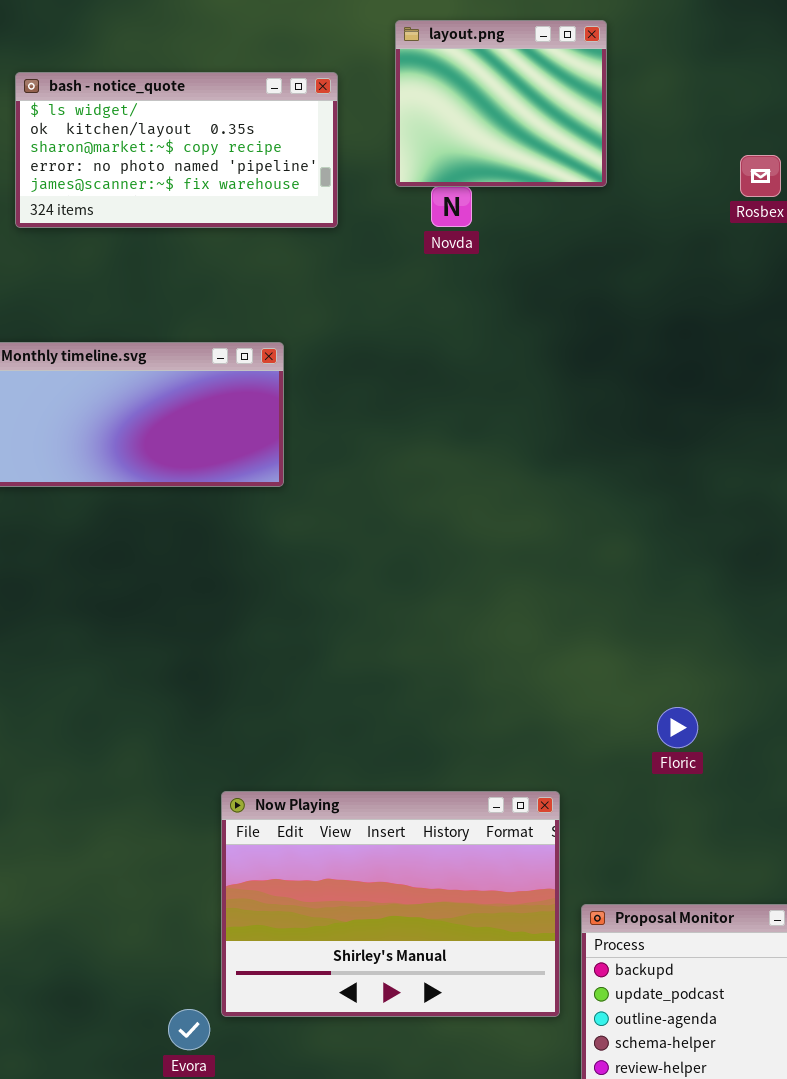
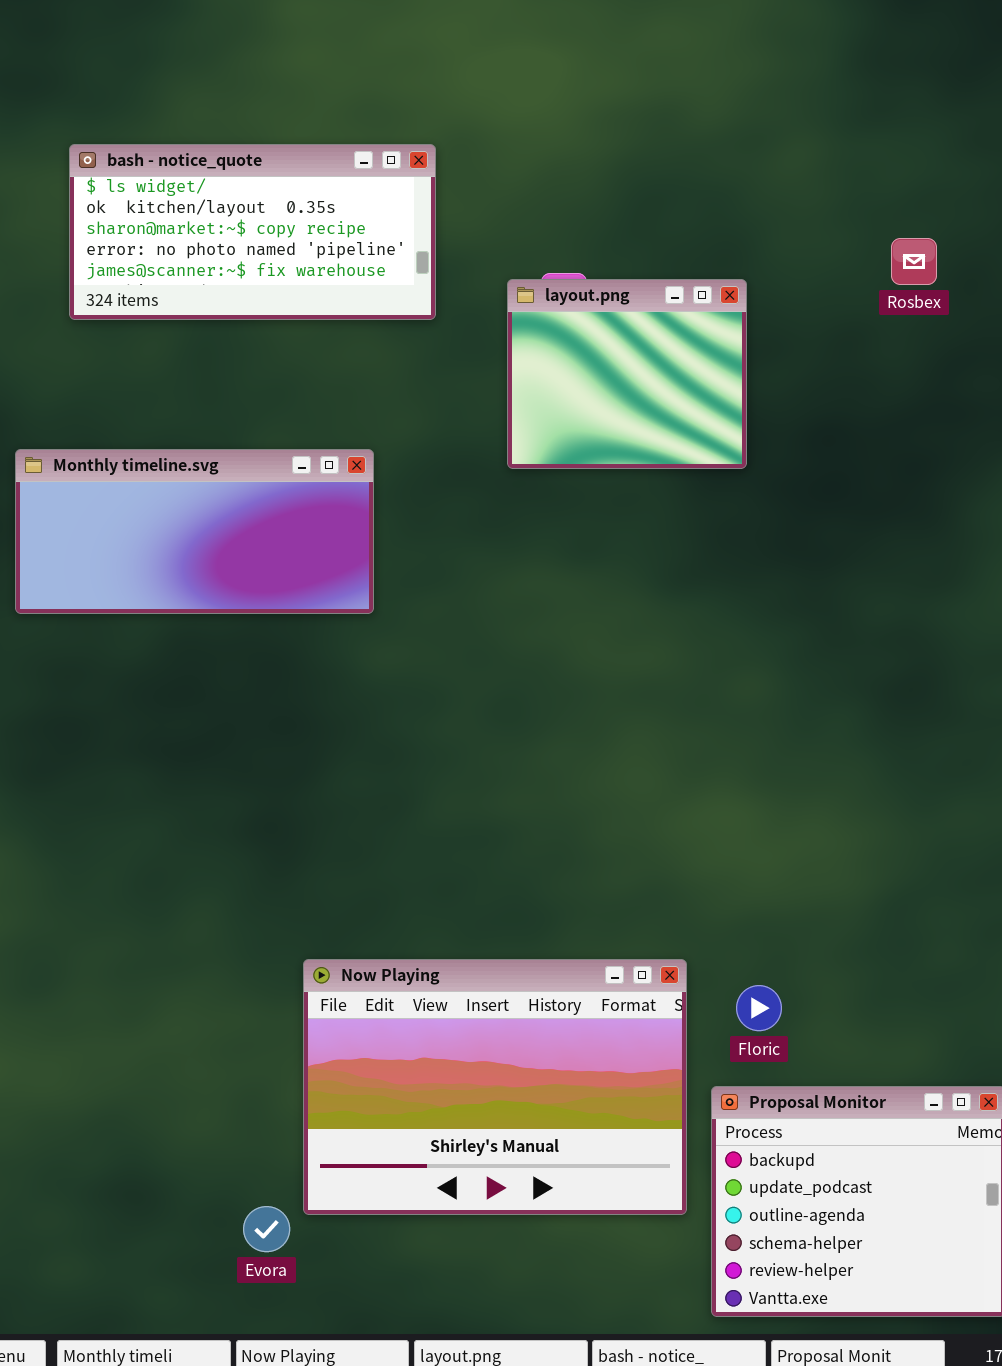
layout.png: [395,20,607,187] -> [507,279,747,469], moved
Floric: [657,707,698,748] -> [736,985,782,1031], moved

